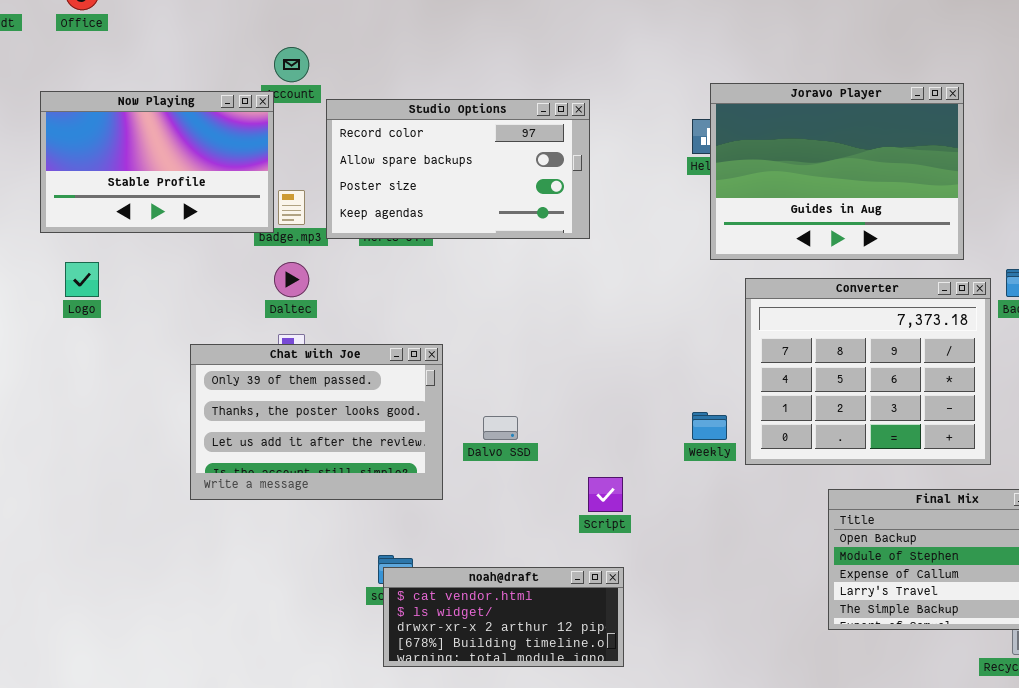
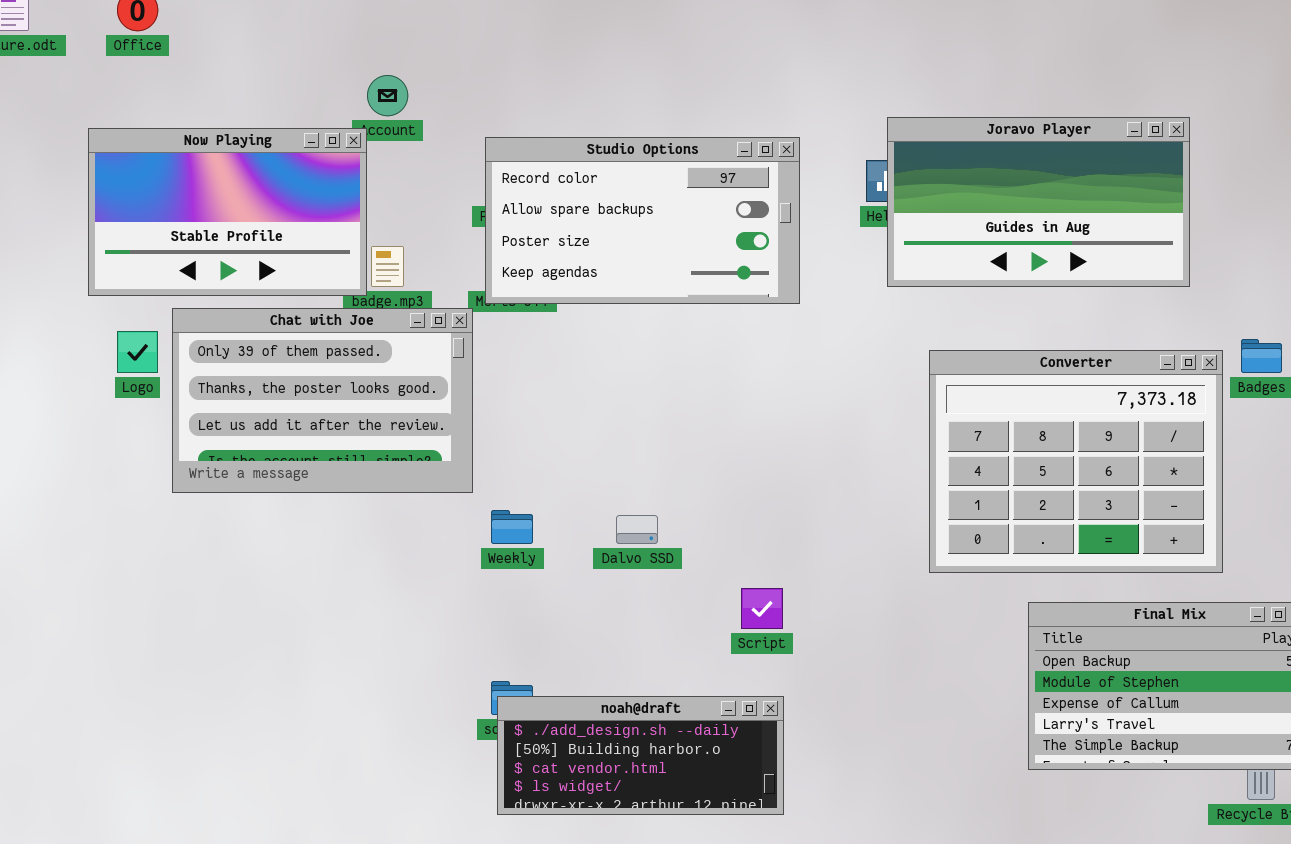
Joravo Player: [710,83,964,260] -> [887,117,1190,287], resized
Studio Options: [326,99,590,239] -> [485,137,800,304], moved
Chat with Joe: [190,344,443,500] -> [172,308,473,493], moved
Weekly: [692,412,727,440] -> [491,510,533,544], moved
noah@draft: [383,567,624,667] -> [497,696,784,815], scrolled up 2 rows

